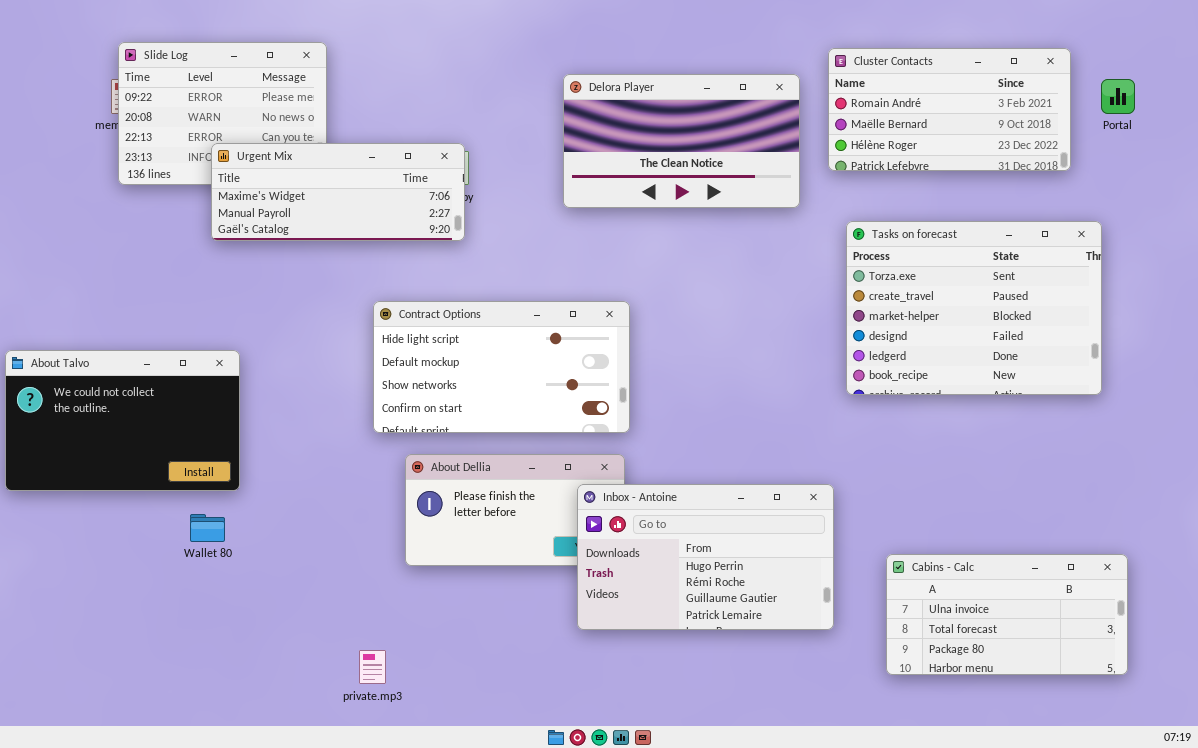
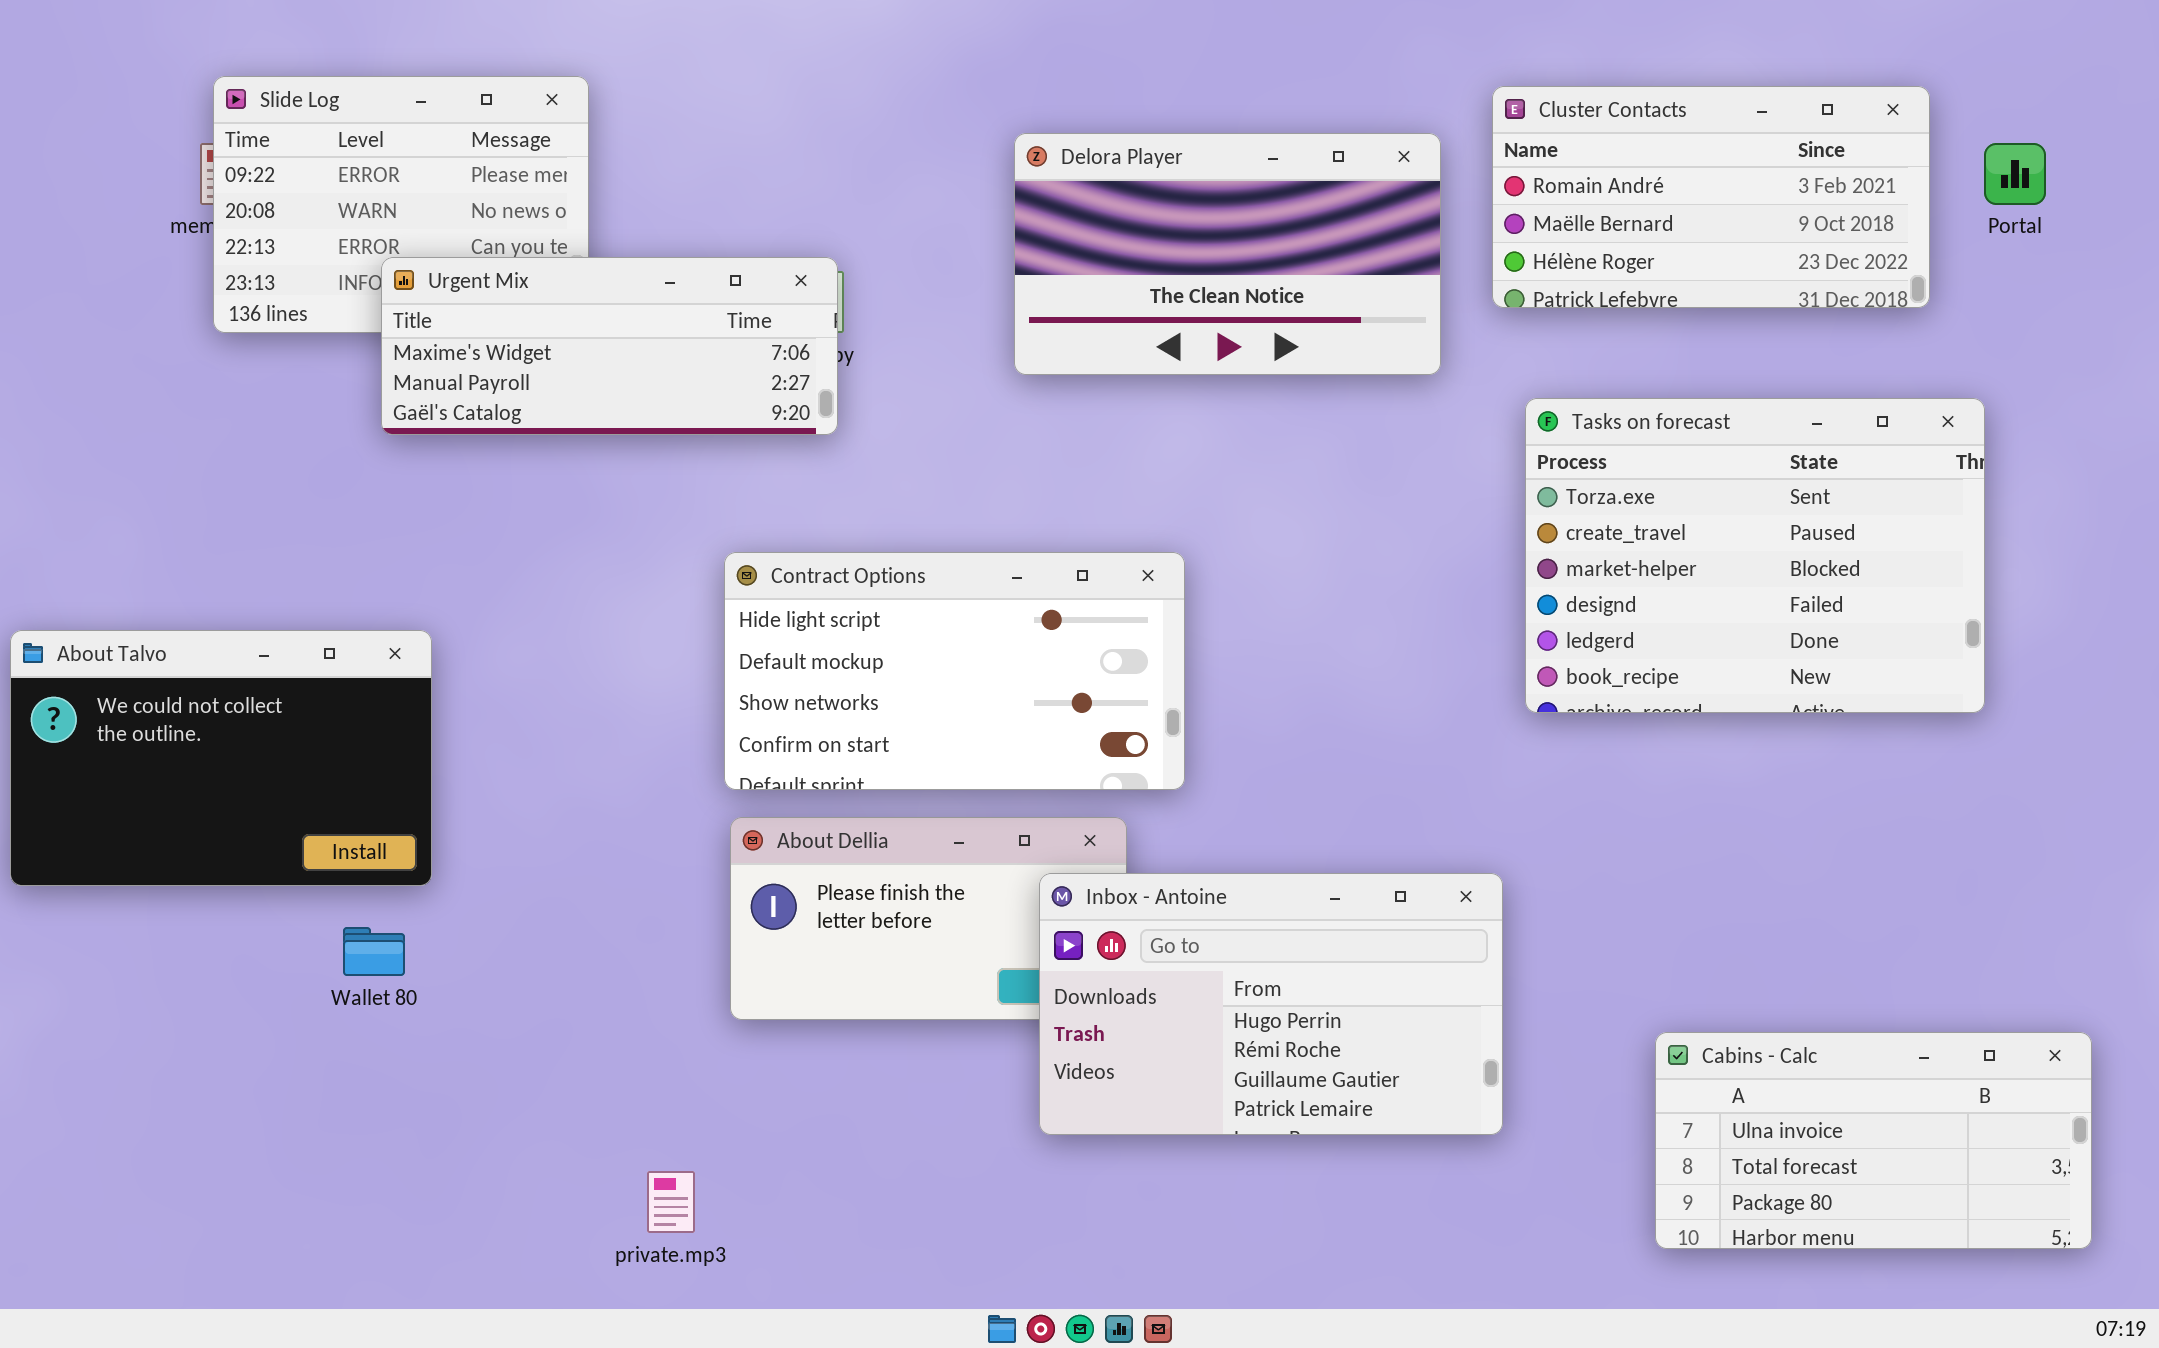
Contract Options: [373,301,630,433] -> [724,552,1185,790], moved
Cabins - Calc: [886,554,1128,675] -> [1655,1032,2092,1249], moved

